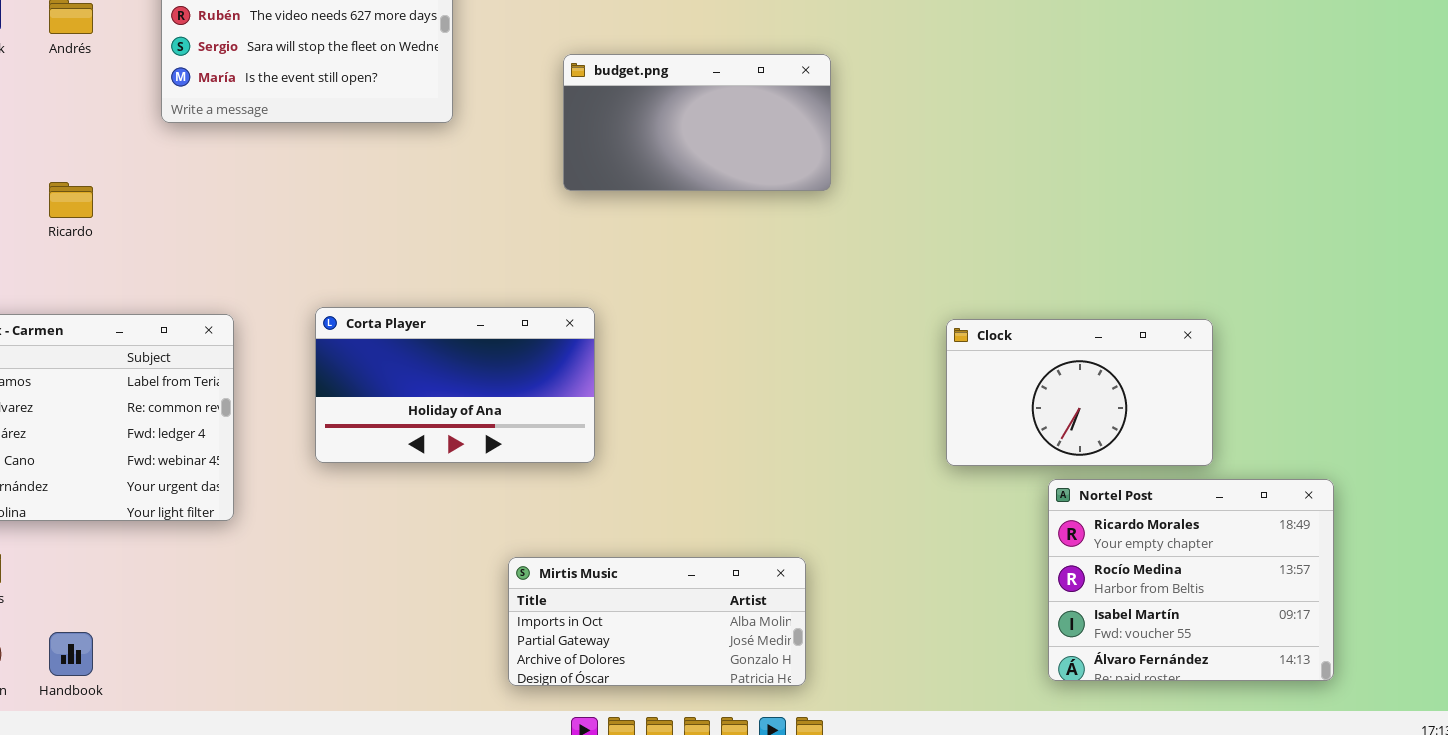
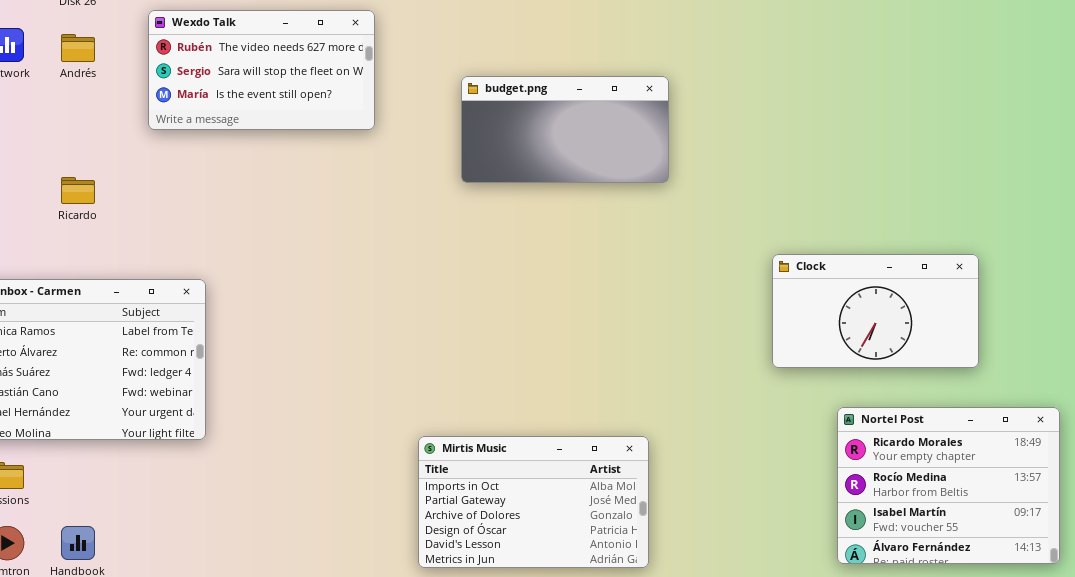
Corta Player: [315,307,595,463] -> none, closed
Clock: [946,319,1213,466] -> [772,254,979,368], moved
Mirtis Music: [508,557,806,686] -> [418,436,649,568], resized

